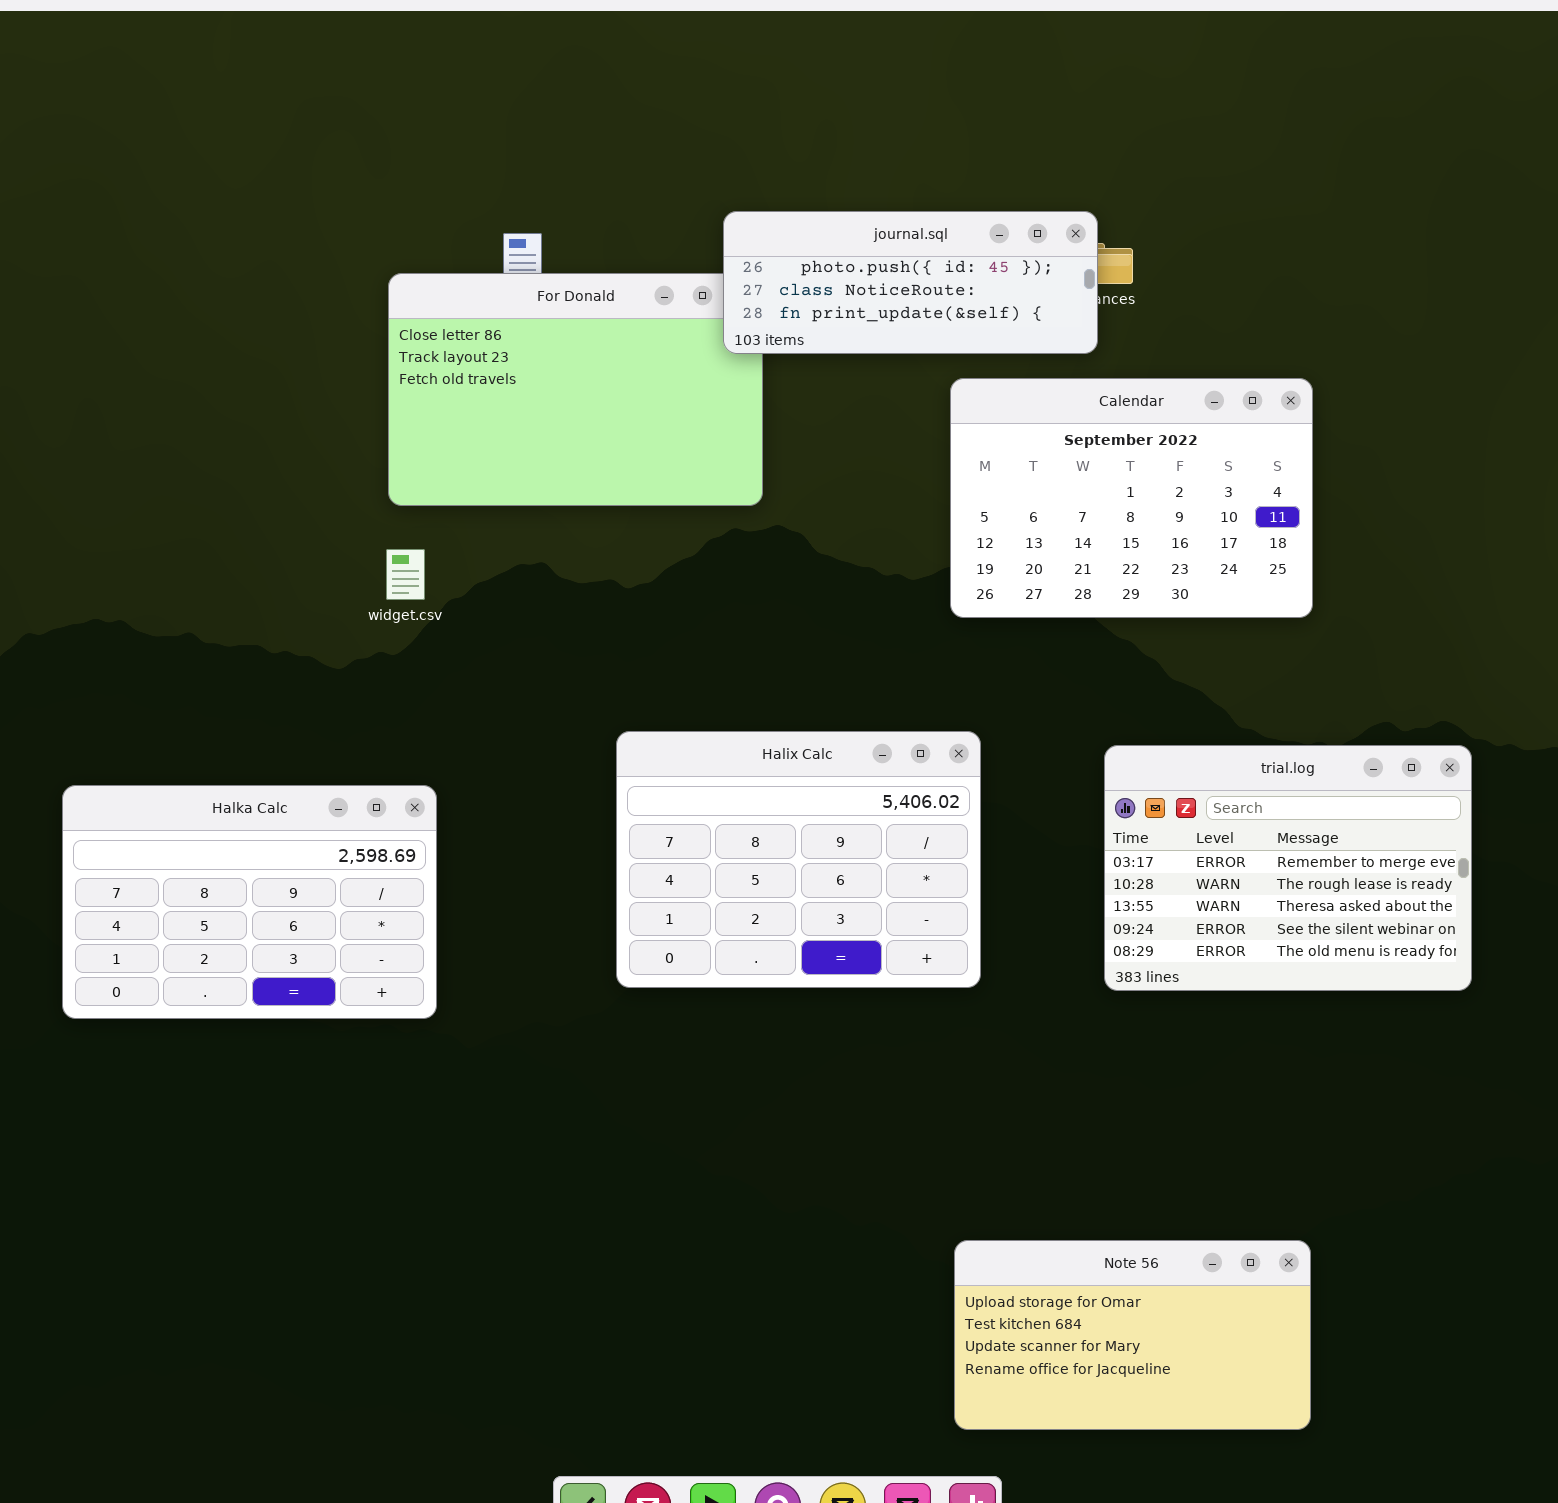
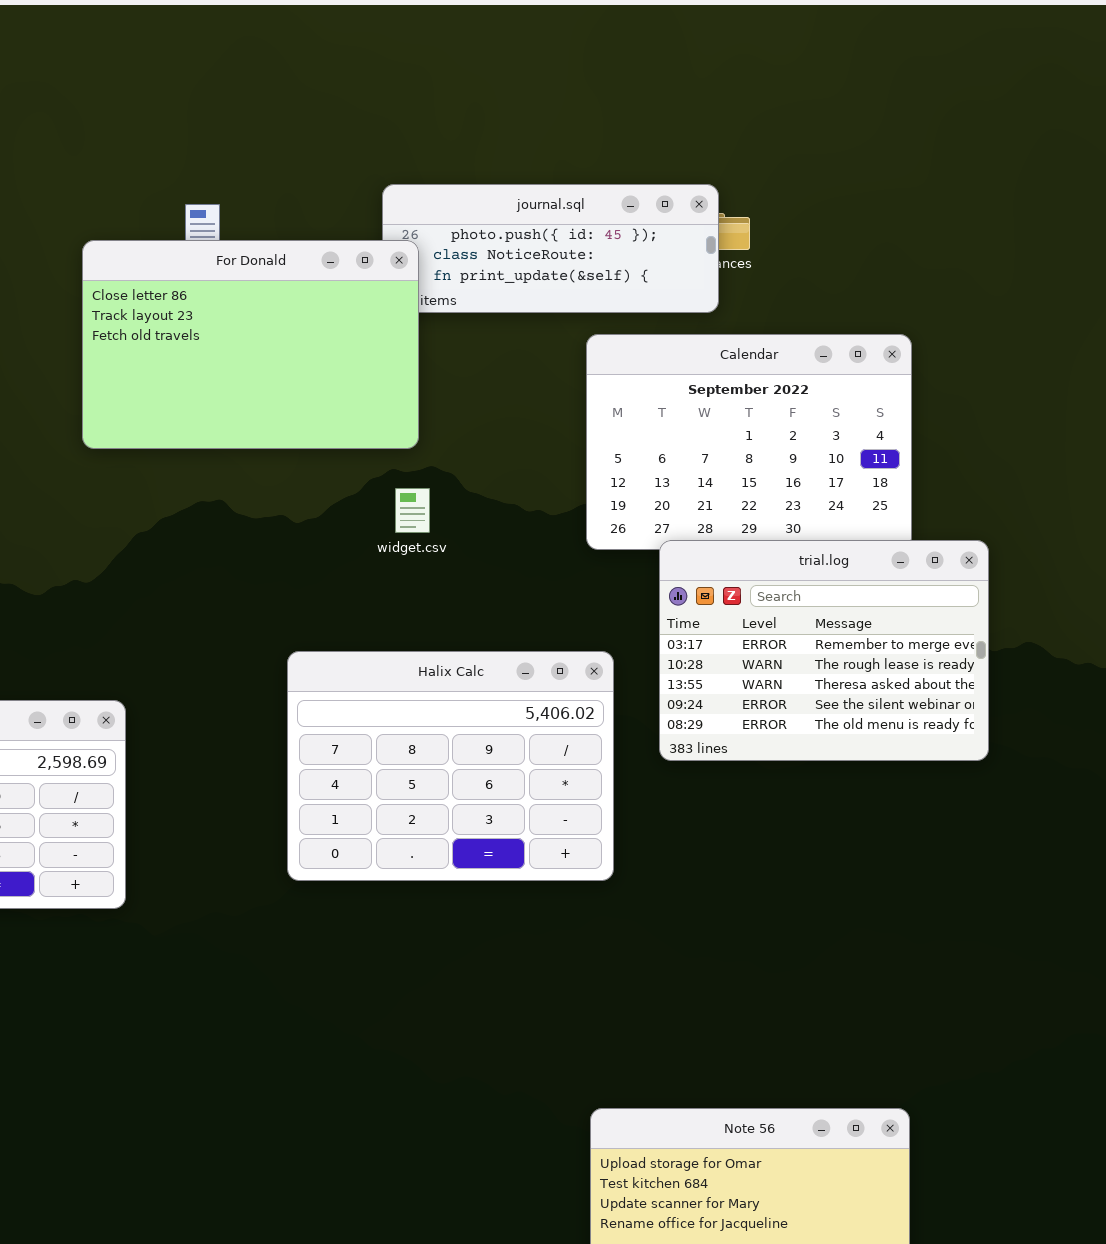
For Donald: [388,273,763,506] -> [82,240,419,449], raised
widget.csv: [386,549,425,600] -> [395,488,430,533], moved
trial.log: [1104,745,1472,991] -> [659,540,989,761], moved

